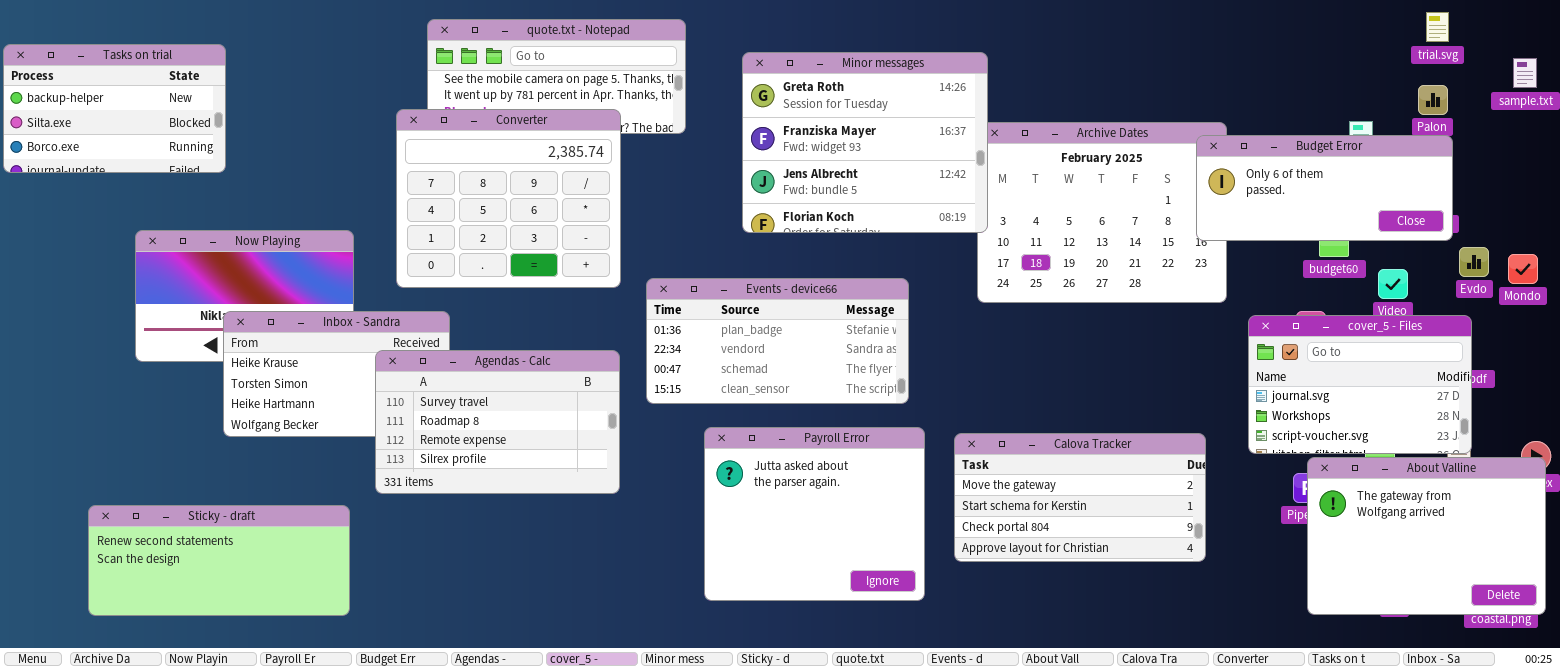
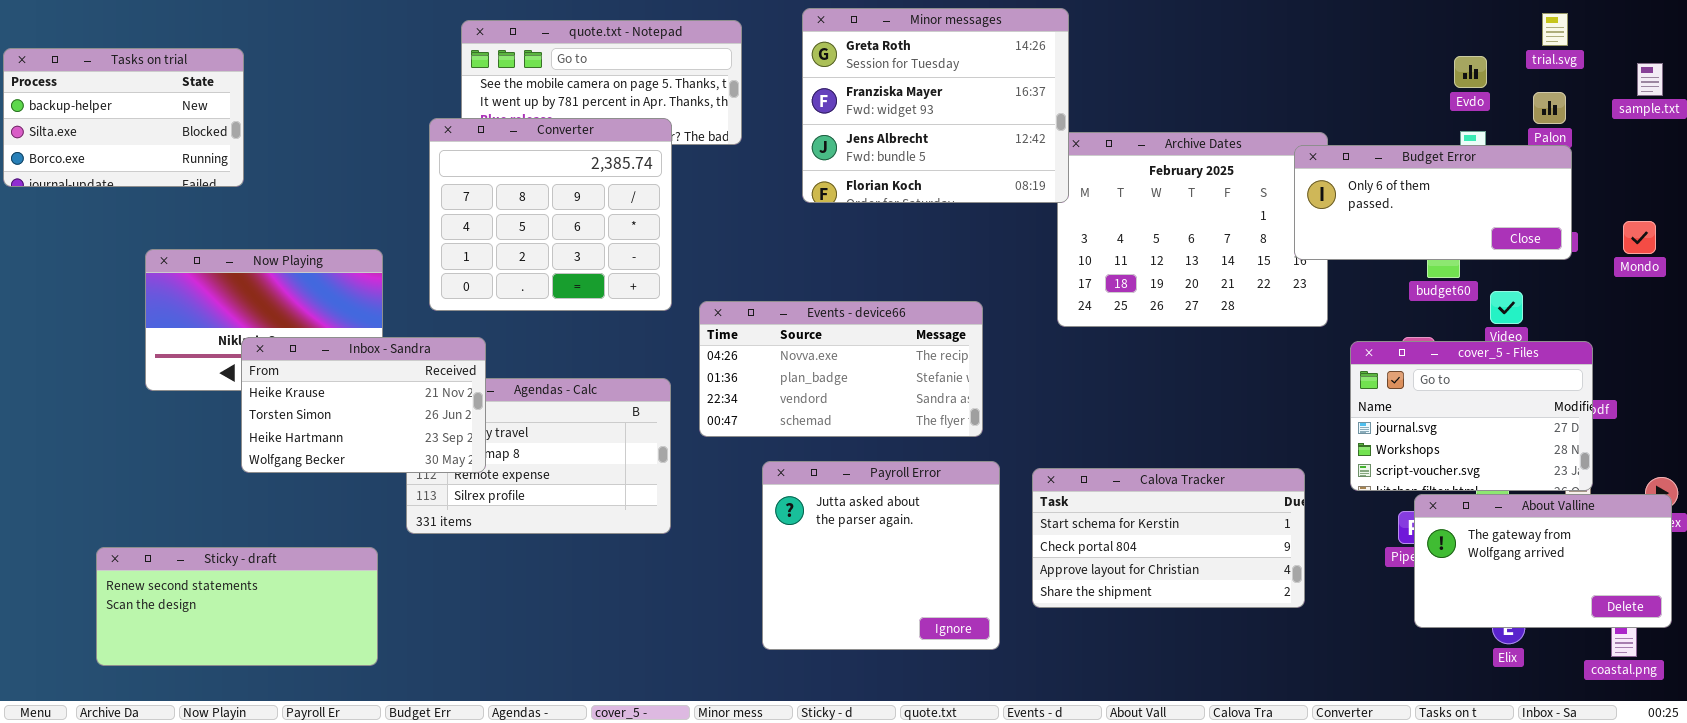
Minor messages: [742,52,988,233] -> [802,8,1069,203], moved
Evdo: [1459,247,1489,277] -> [1454,56,1487,88], moved
Mondo: [1508,254,1538,284] -> [1623,221,1656,254], moved
Events - device66: [646,278,909,404] -> [699,301,983,437], scrolled up 1 row
Inbox - Sandra: [223,311,450,437] -> [241,337,486,473], raised
Calova Tracker: [954,433,1206,562] -> [1032,468,1305,608], scrolled down 1 row
About Valline: [1307,457,1546,615] -> [1414,494,1672,628], resized

